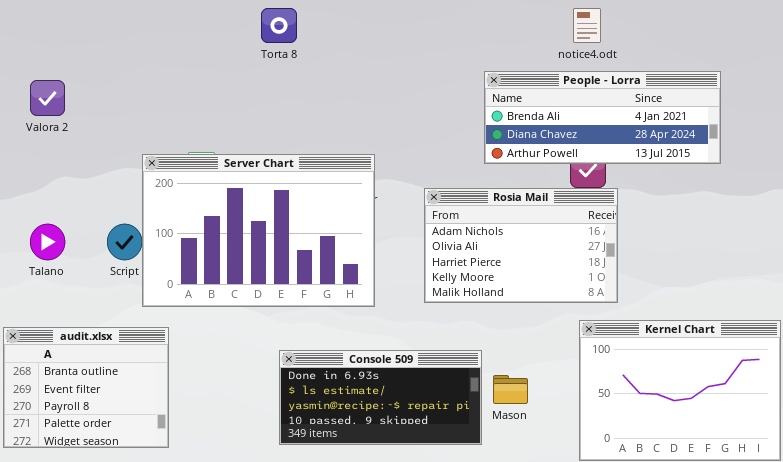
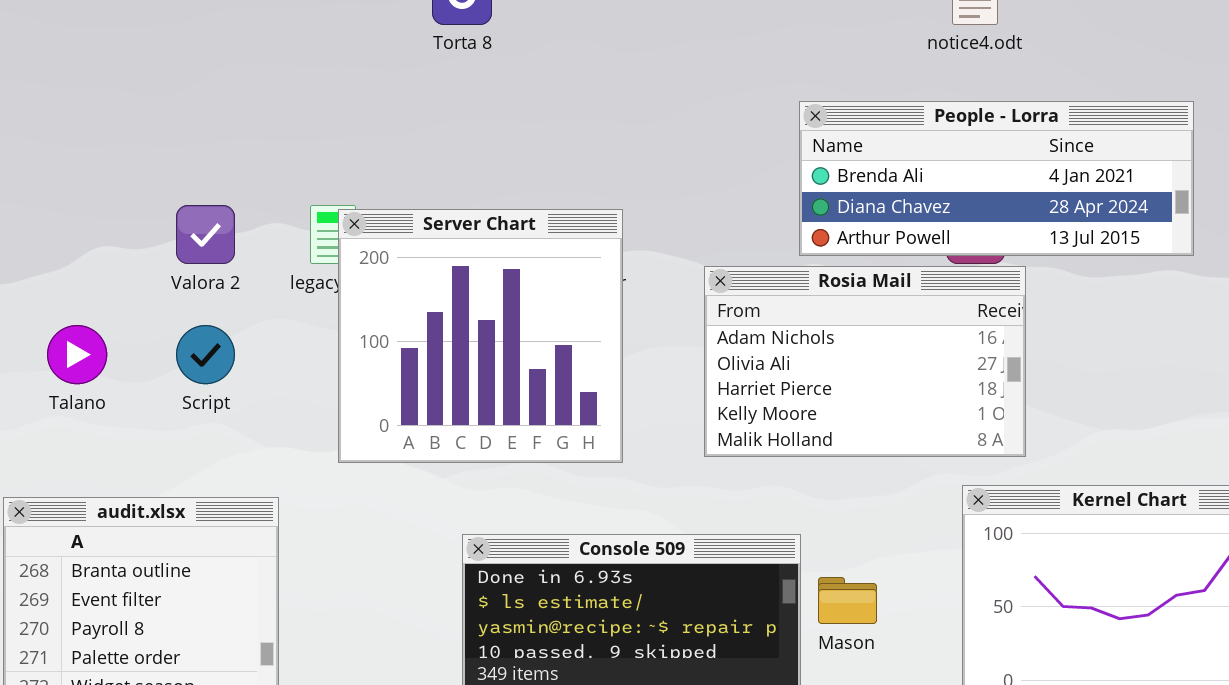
People - Lorra: [484,71,721,164] -> [799,101,1194,256], moved
Valora 2: [30,80,65,116] -> [176,205,235,264], moved
Server Chart: [142,154,375,307] -> [338,209,623,463], resized

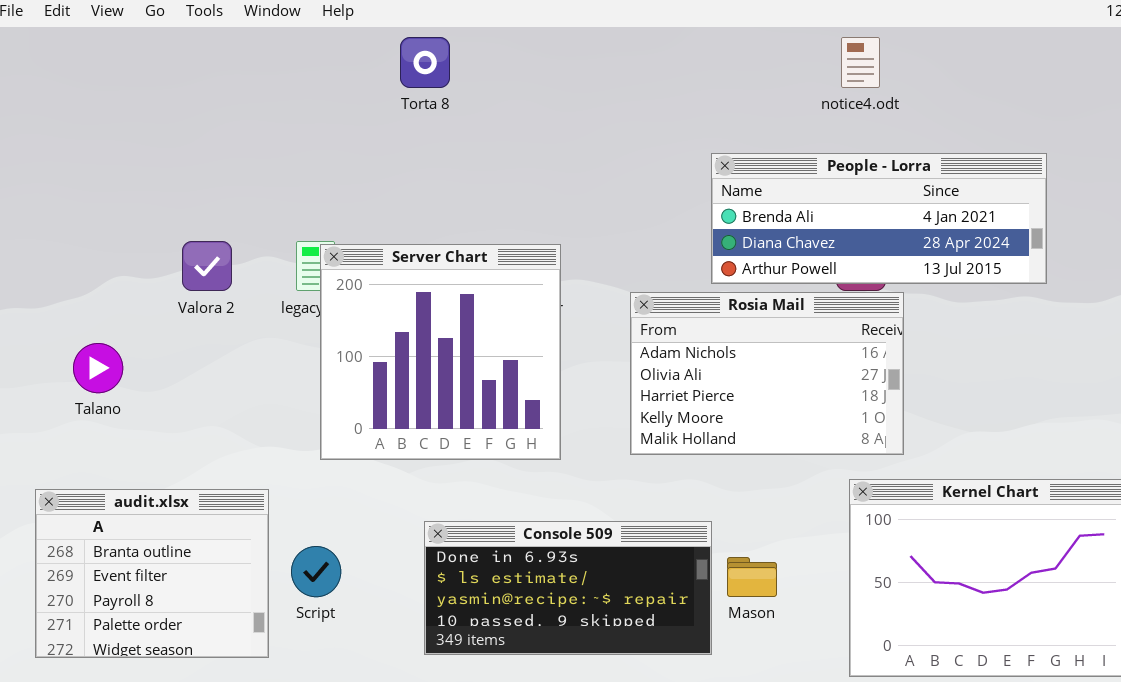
Script: [176,325,235,384] -> [291,546,341,597], moved

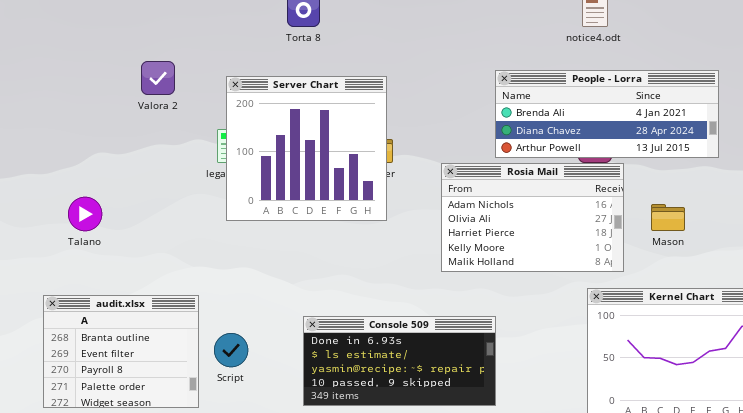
Valora 2: [182,241,232,291] -> [141,61,175,95], moved
Server Chart: [320,244,561,460] -> [226,76,387,221], moved
Mason: [727,557,777,597] -> [651,204,685,231], moved

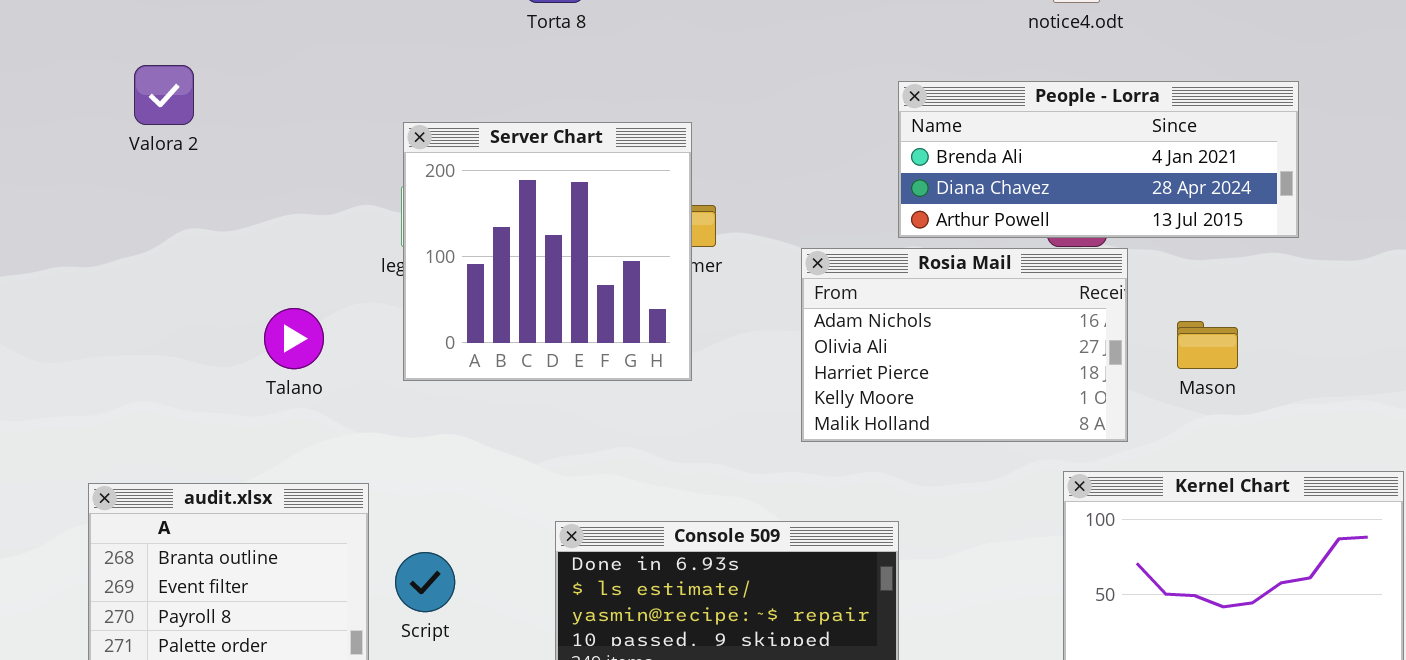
Valora 2: [141,61,175,95] -> [134,65,194,125], moved
Server Chart: [226,76,387,221] -> [403,122,692,381], moved
Talano: [68,197,102,231] -> [264,308,324,369], moved

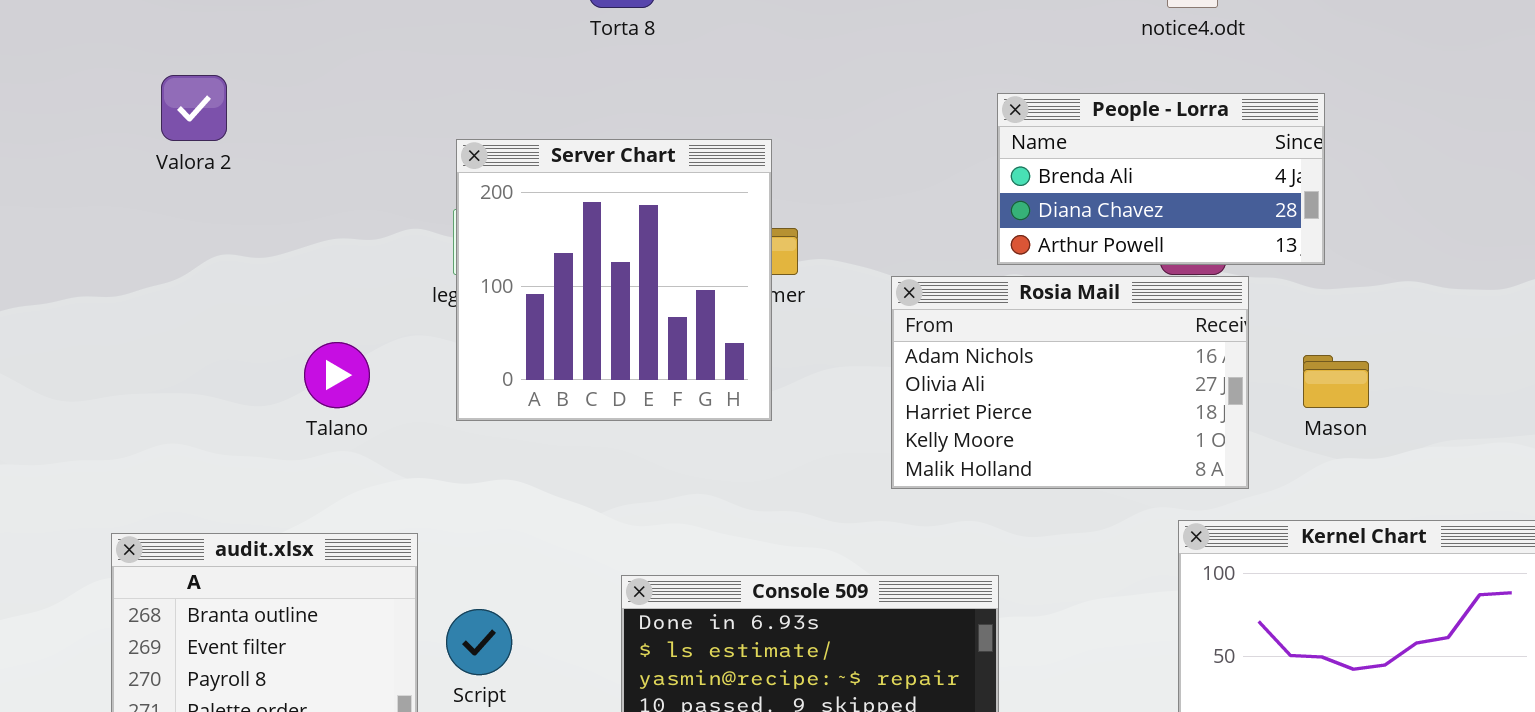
People - Lorra: [898,81,1299,238] -> [997,93,1325,265], resized

